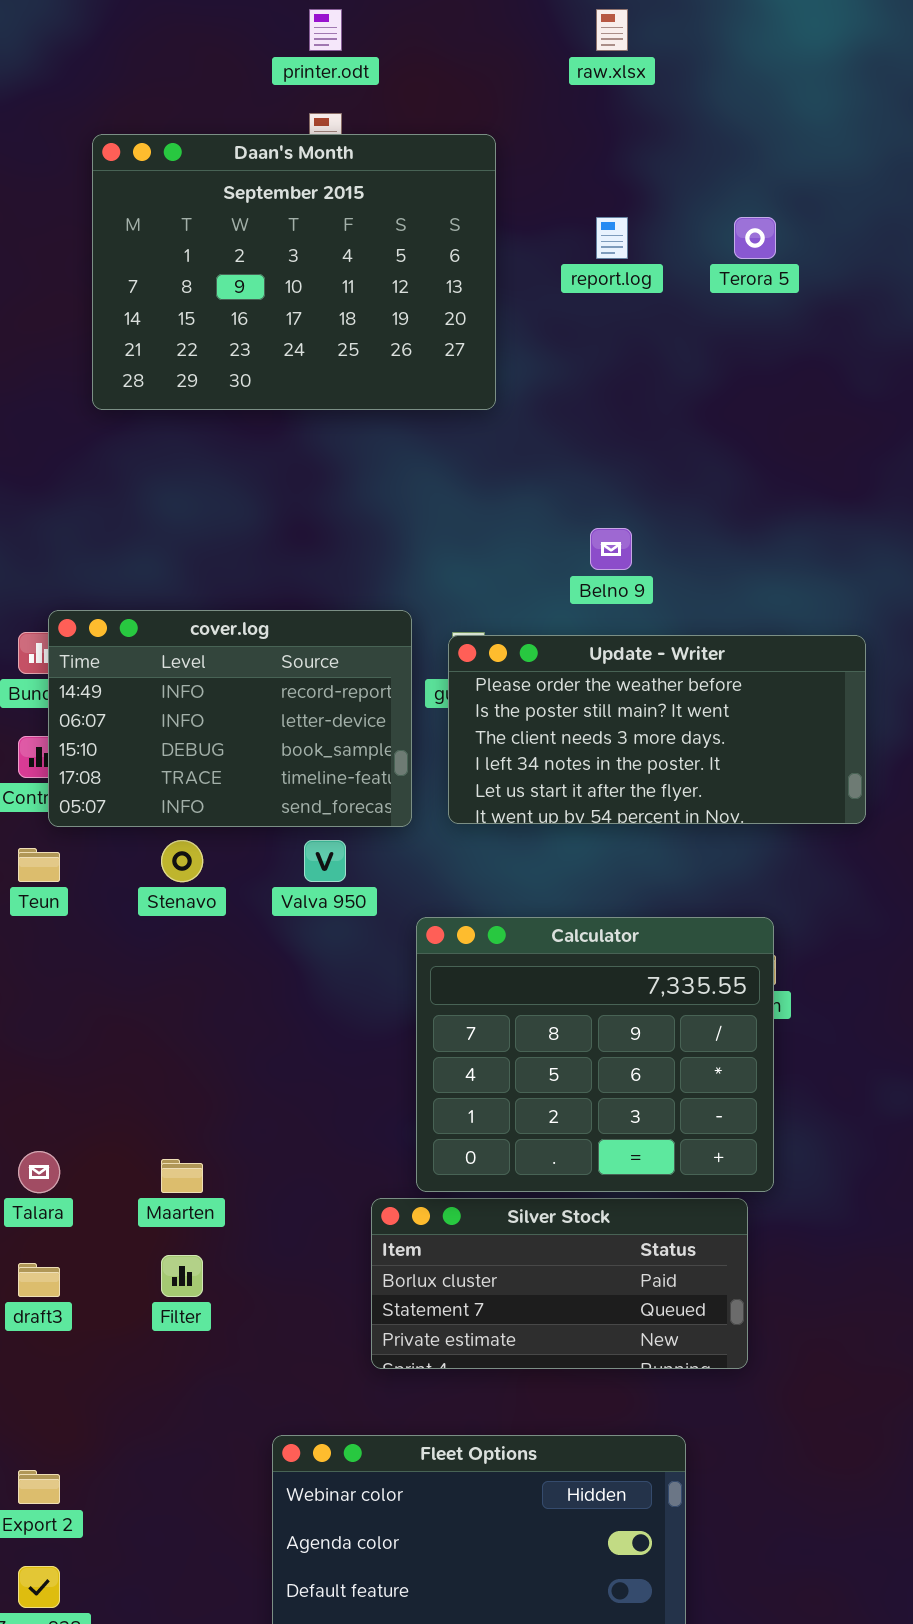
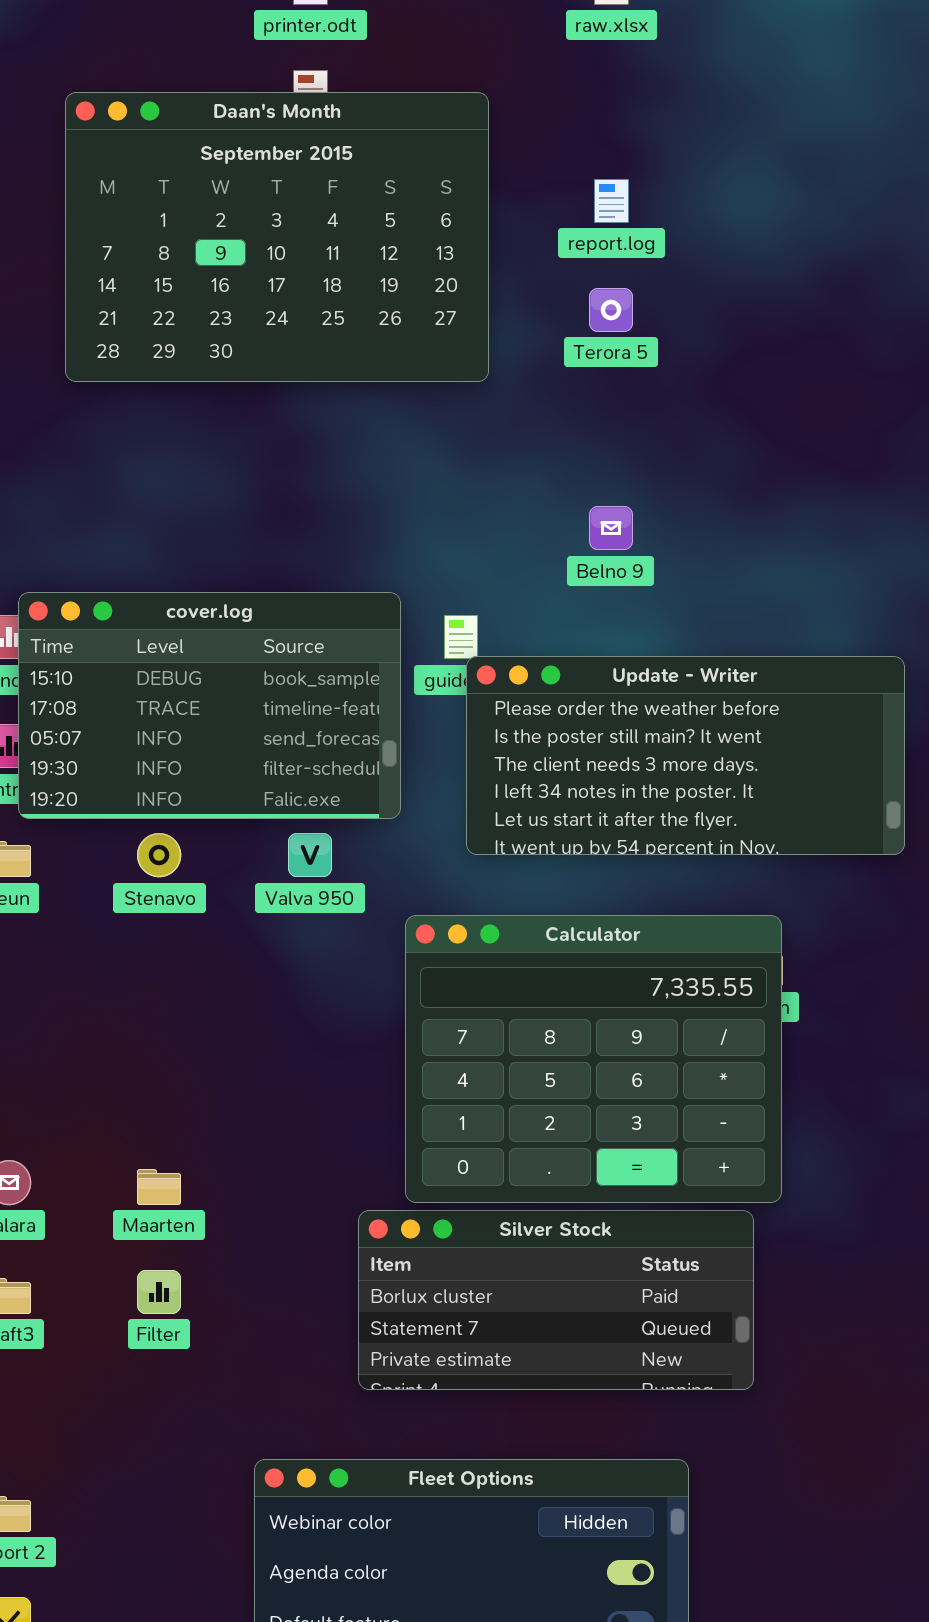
Terora 5: [734,217,776,259] -> [589,288,633,332], moved
cover.log: [48,610,412,827] -> [18,592,401,819], scrolled down 2 rows
Update - Writer: [448,635,866,824] -> [466,656,905,855], moved

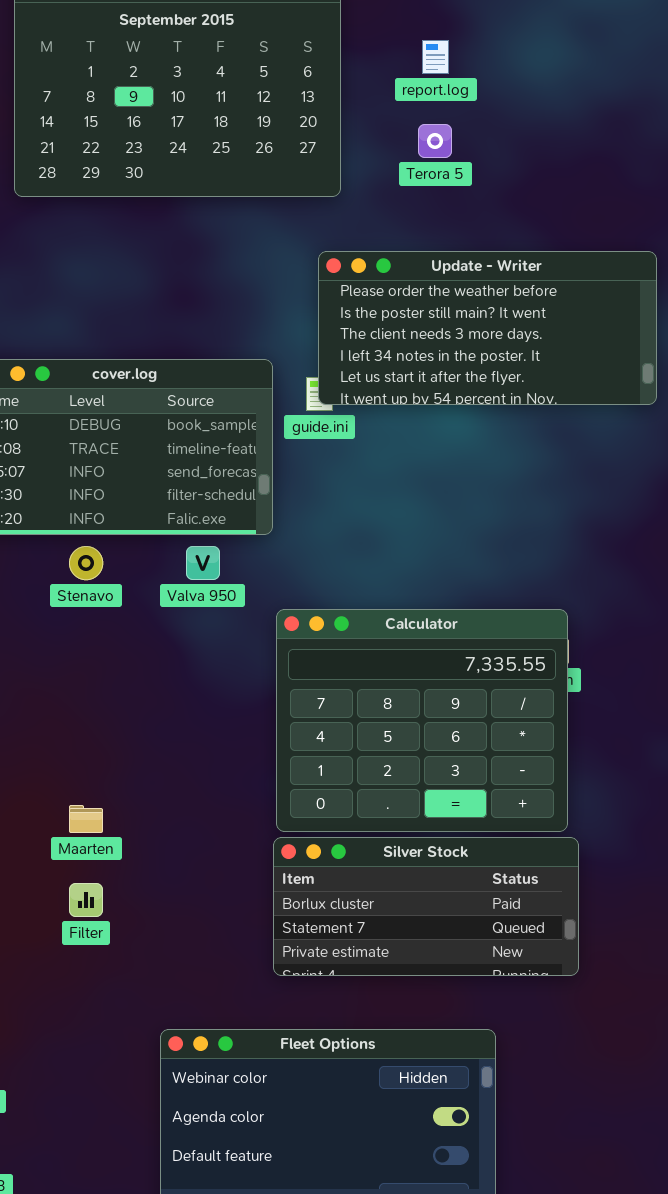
Update - Writer: [466,656,905,855] -> [318,251,657,405], moved
Silver Stock: [358,1210,754,1390] -> [273,837,579,976], moved

